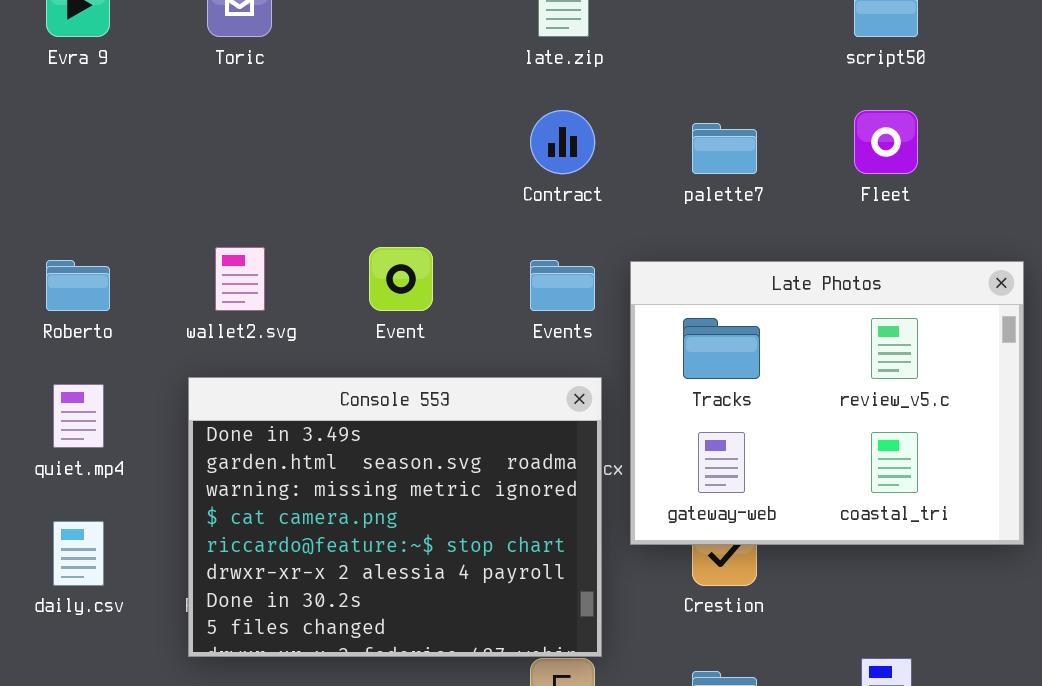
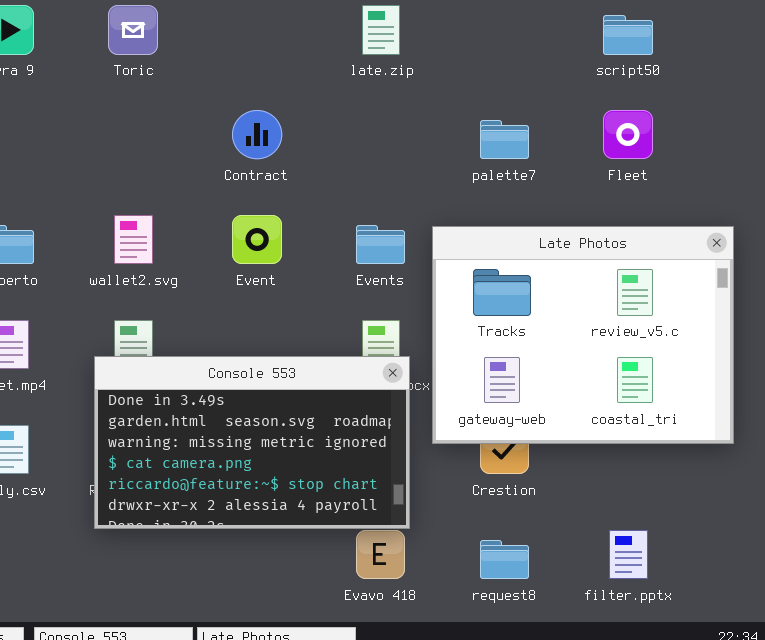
Contract: [530,110,595,174] -> [232,110,282,159], moved
Console 553: [188,377,602,657] -> [94,356,410,529], resized

